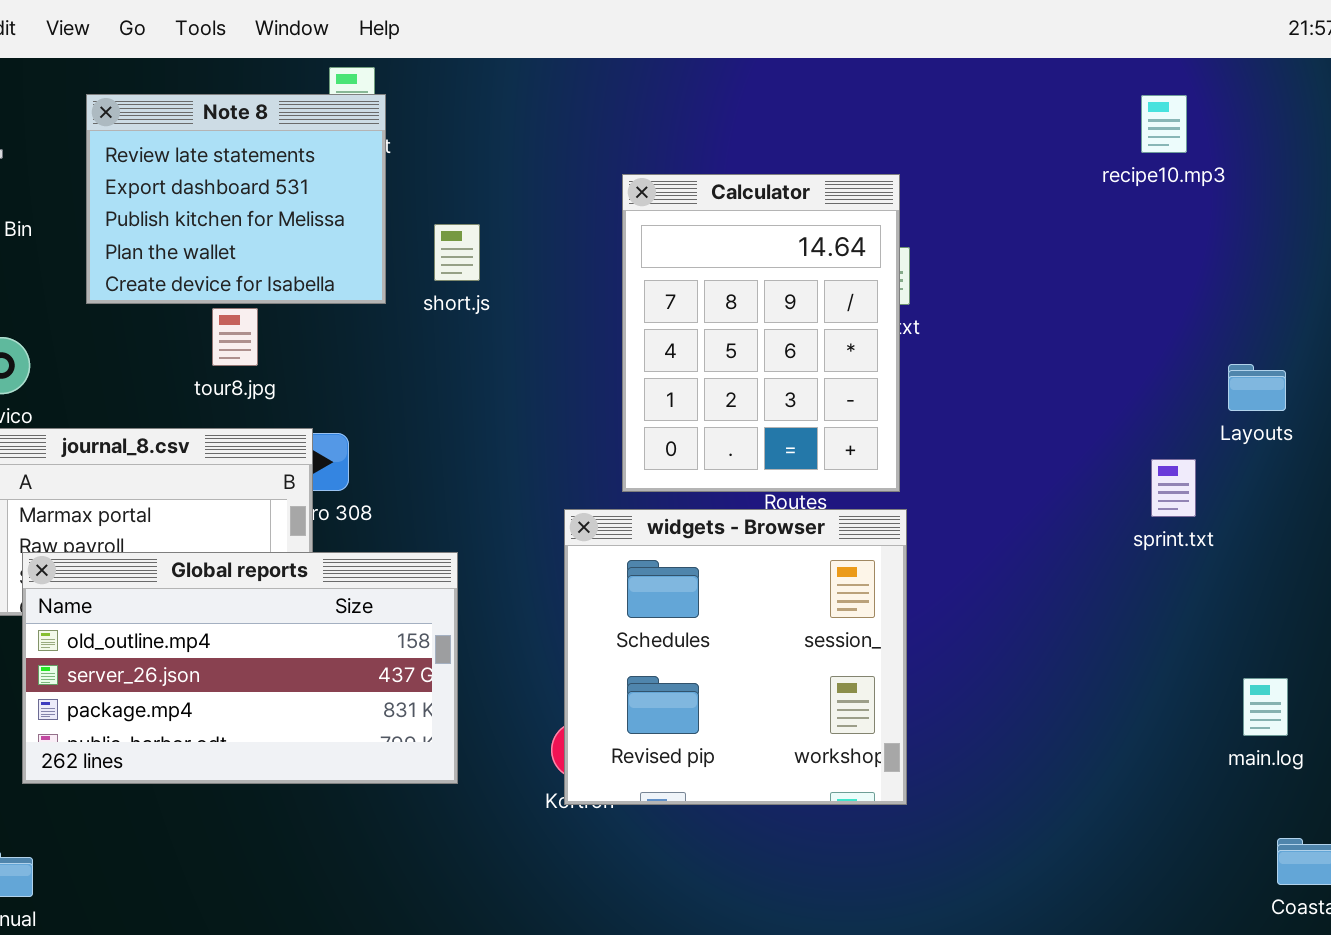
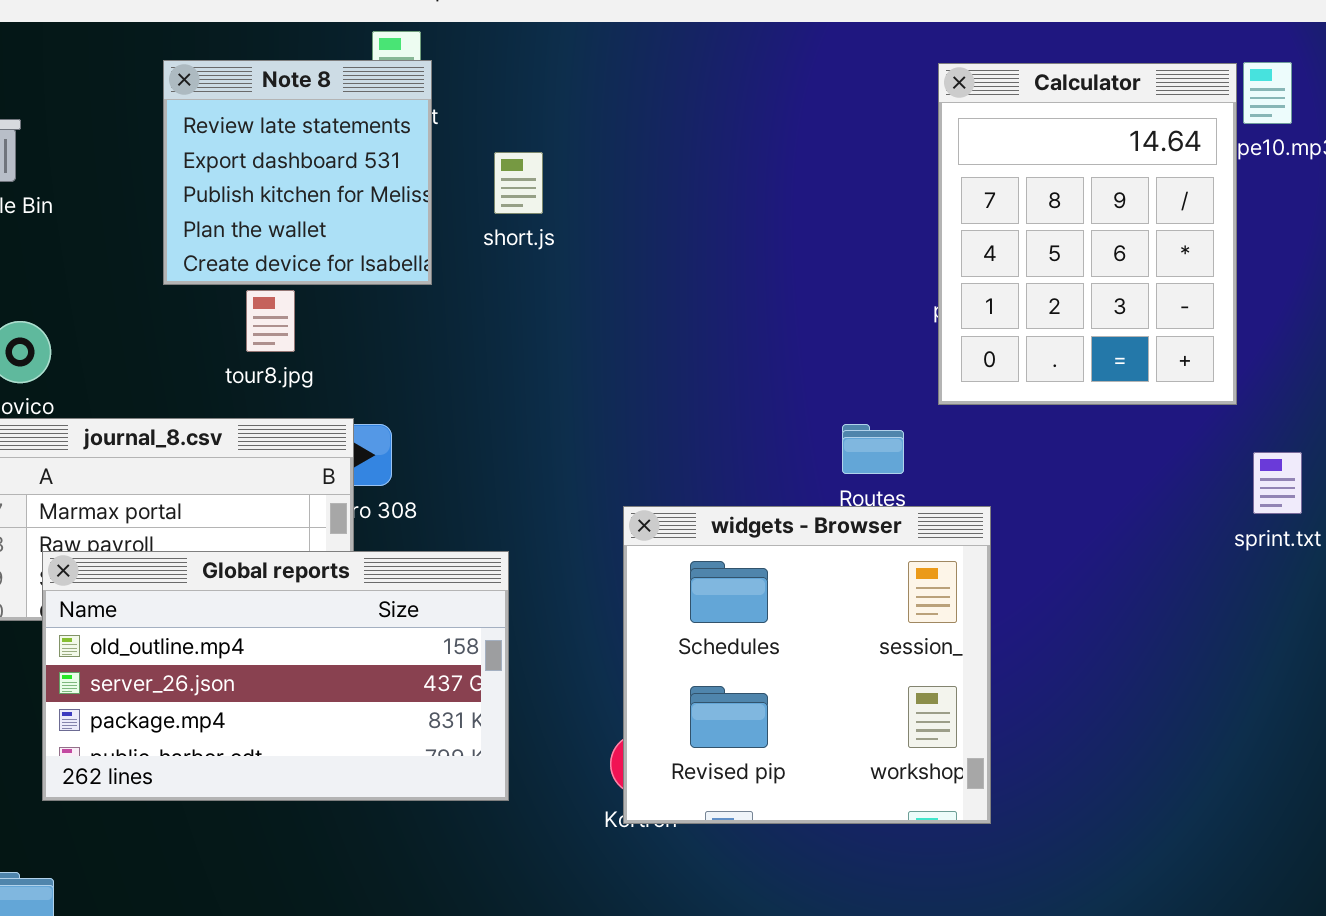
Note 8: [86,94,386,304] -> [163,60,432,285], resized
Calculator: [622,174,900,492] -> [938,63,1237,405], moved
short.js: [434,224,480,281] -> [494,152,543,214], moved

